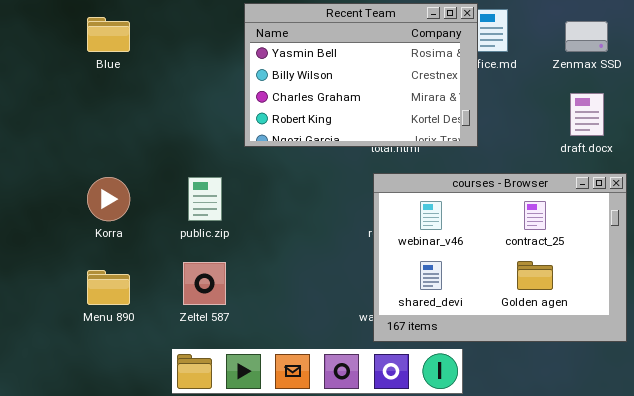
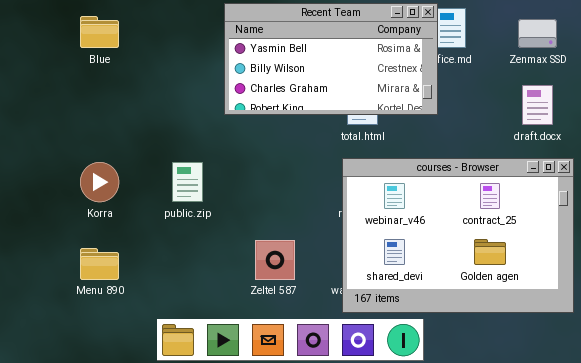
Recent Team: [244,3,478,147] -> [224,3,438,115], resized
Zeltel 587: [183,262,226,305] -> [255,240,295,280], moved

